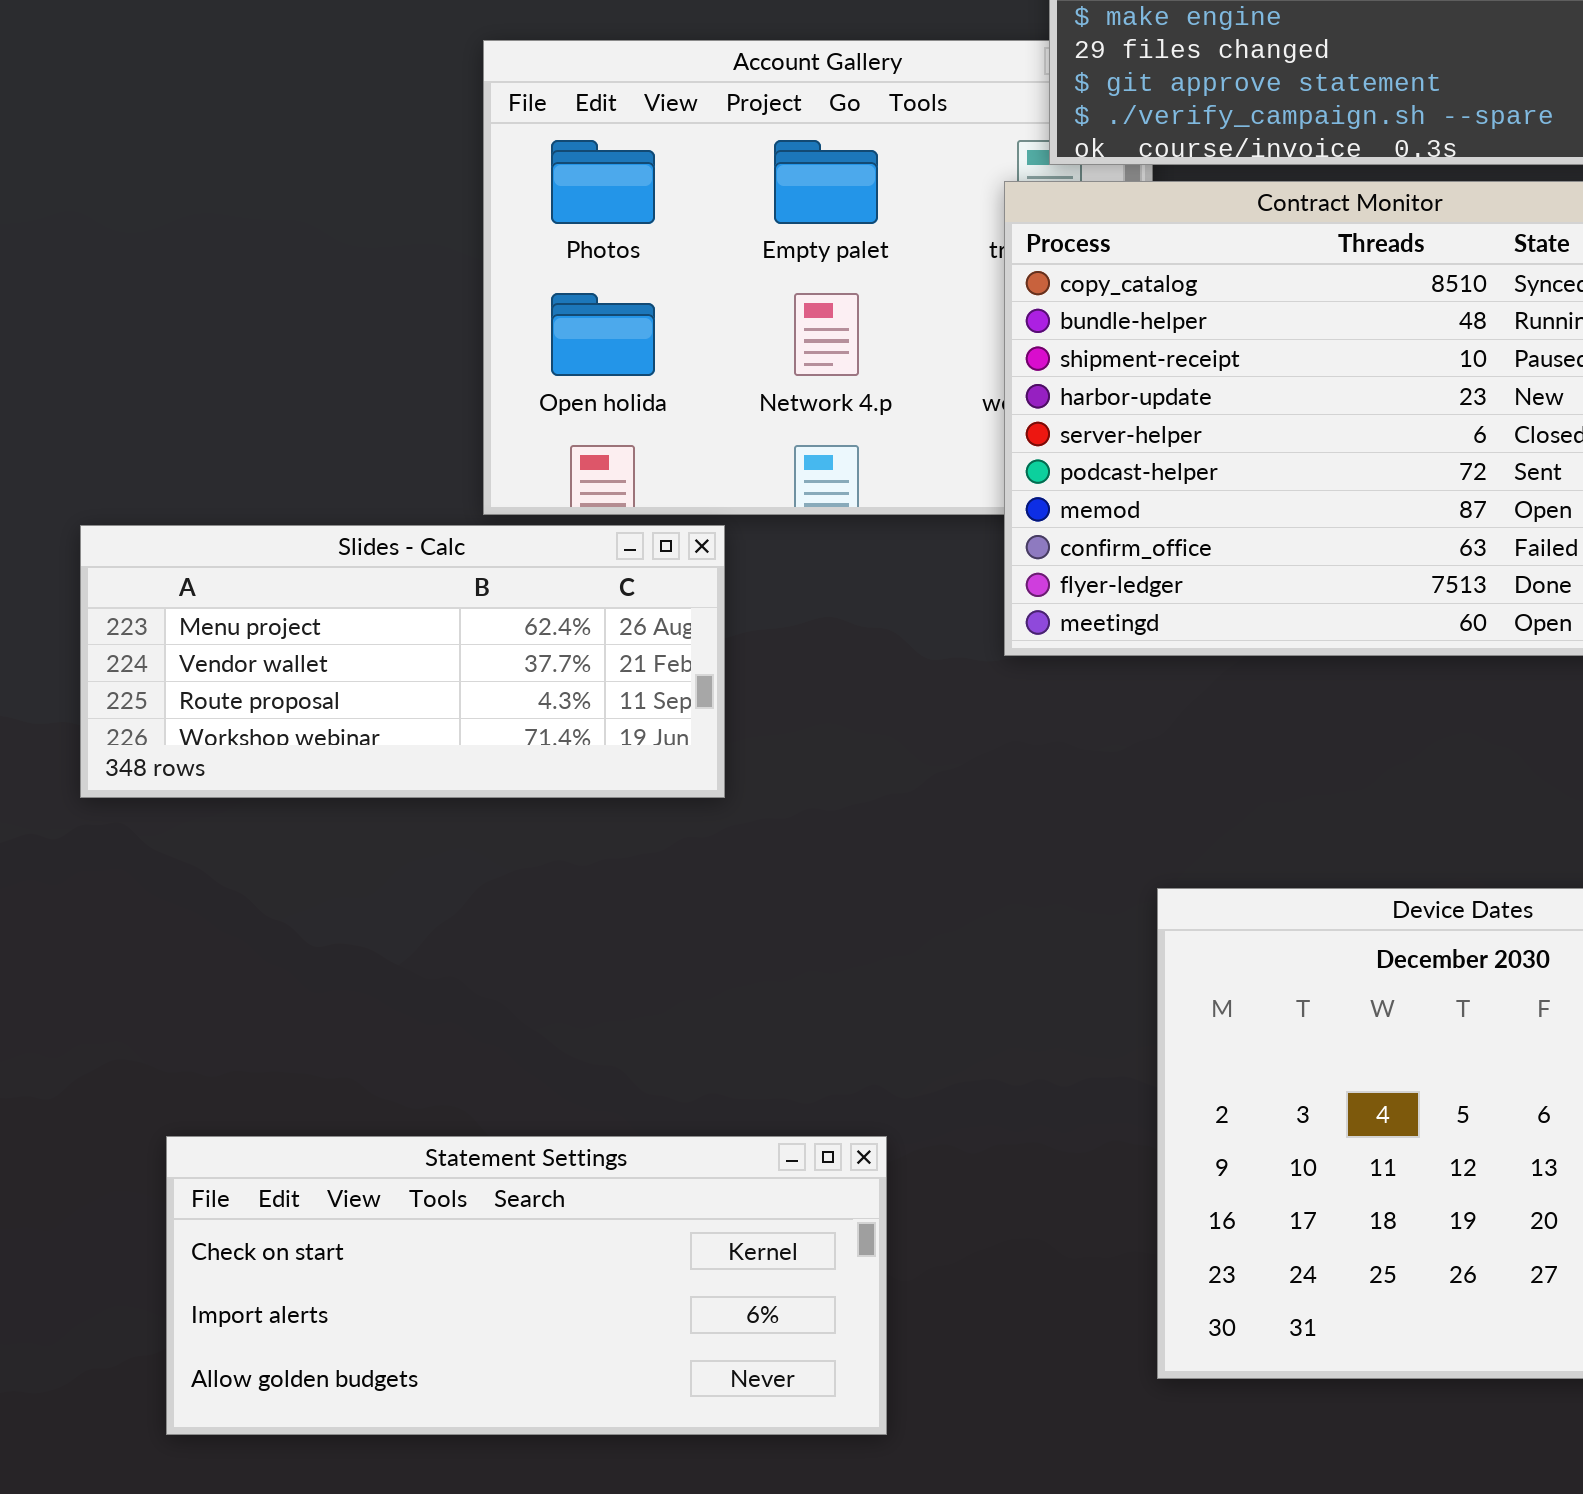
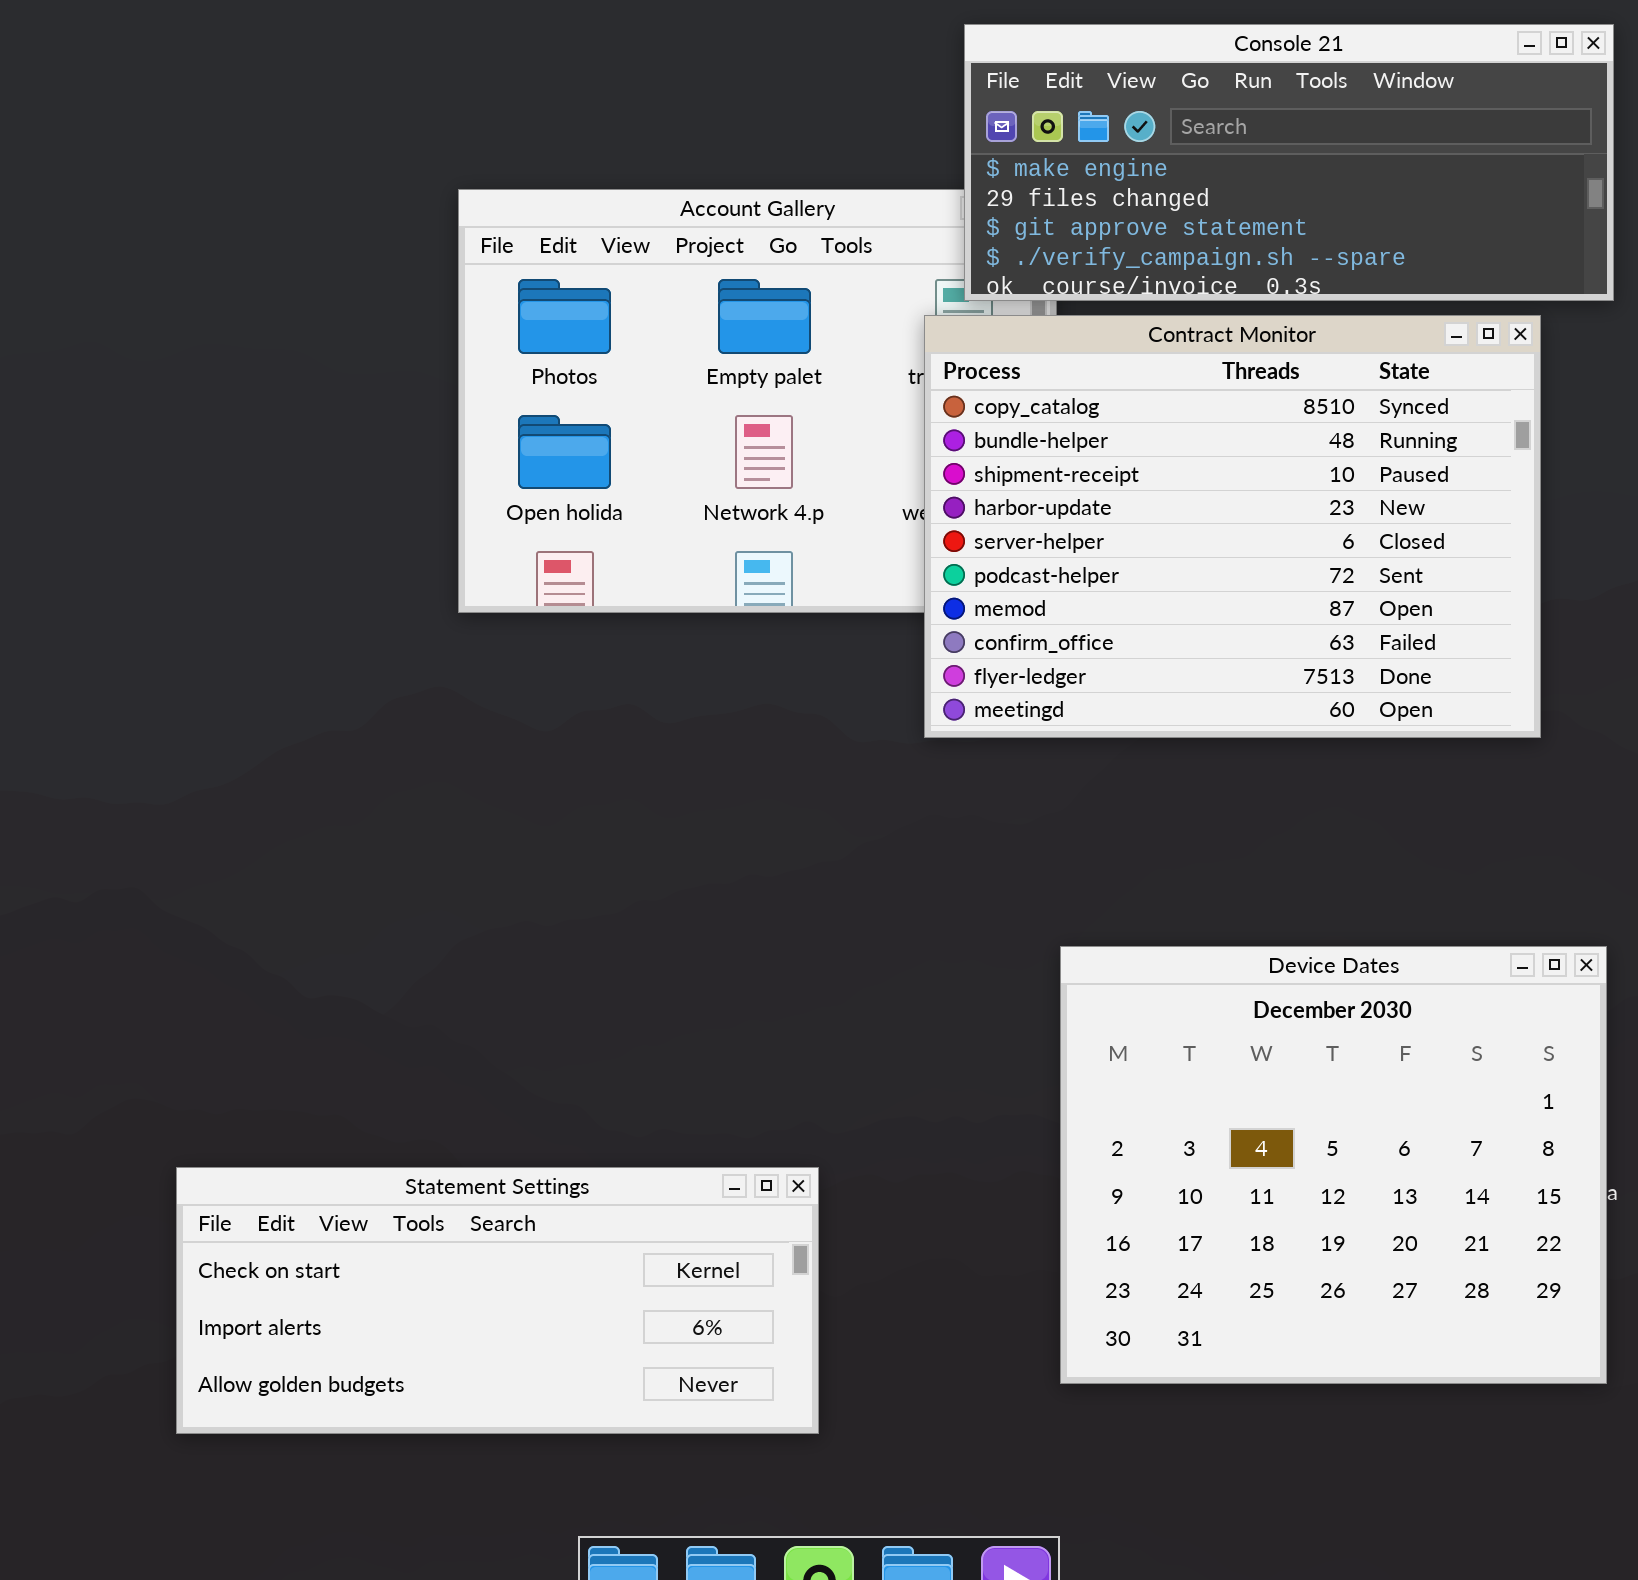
Slides - Calc: [80,525,725,798] -> none, closed

